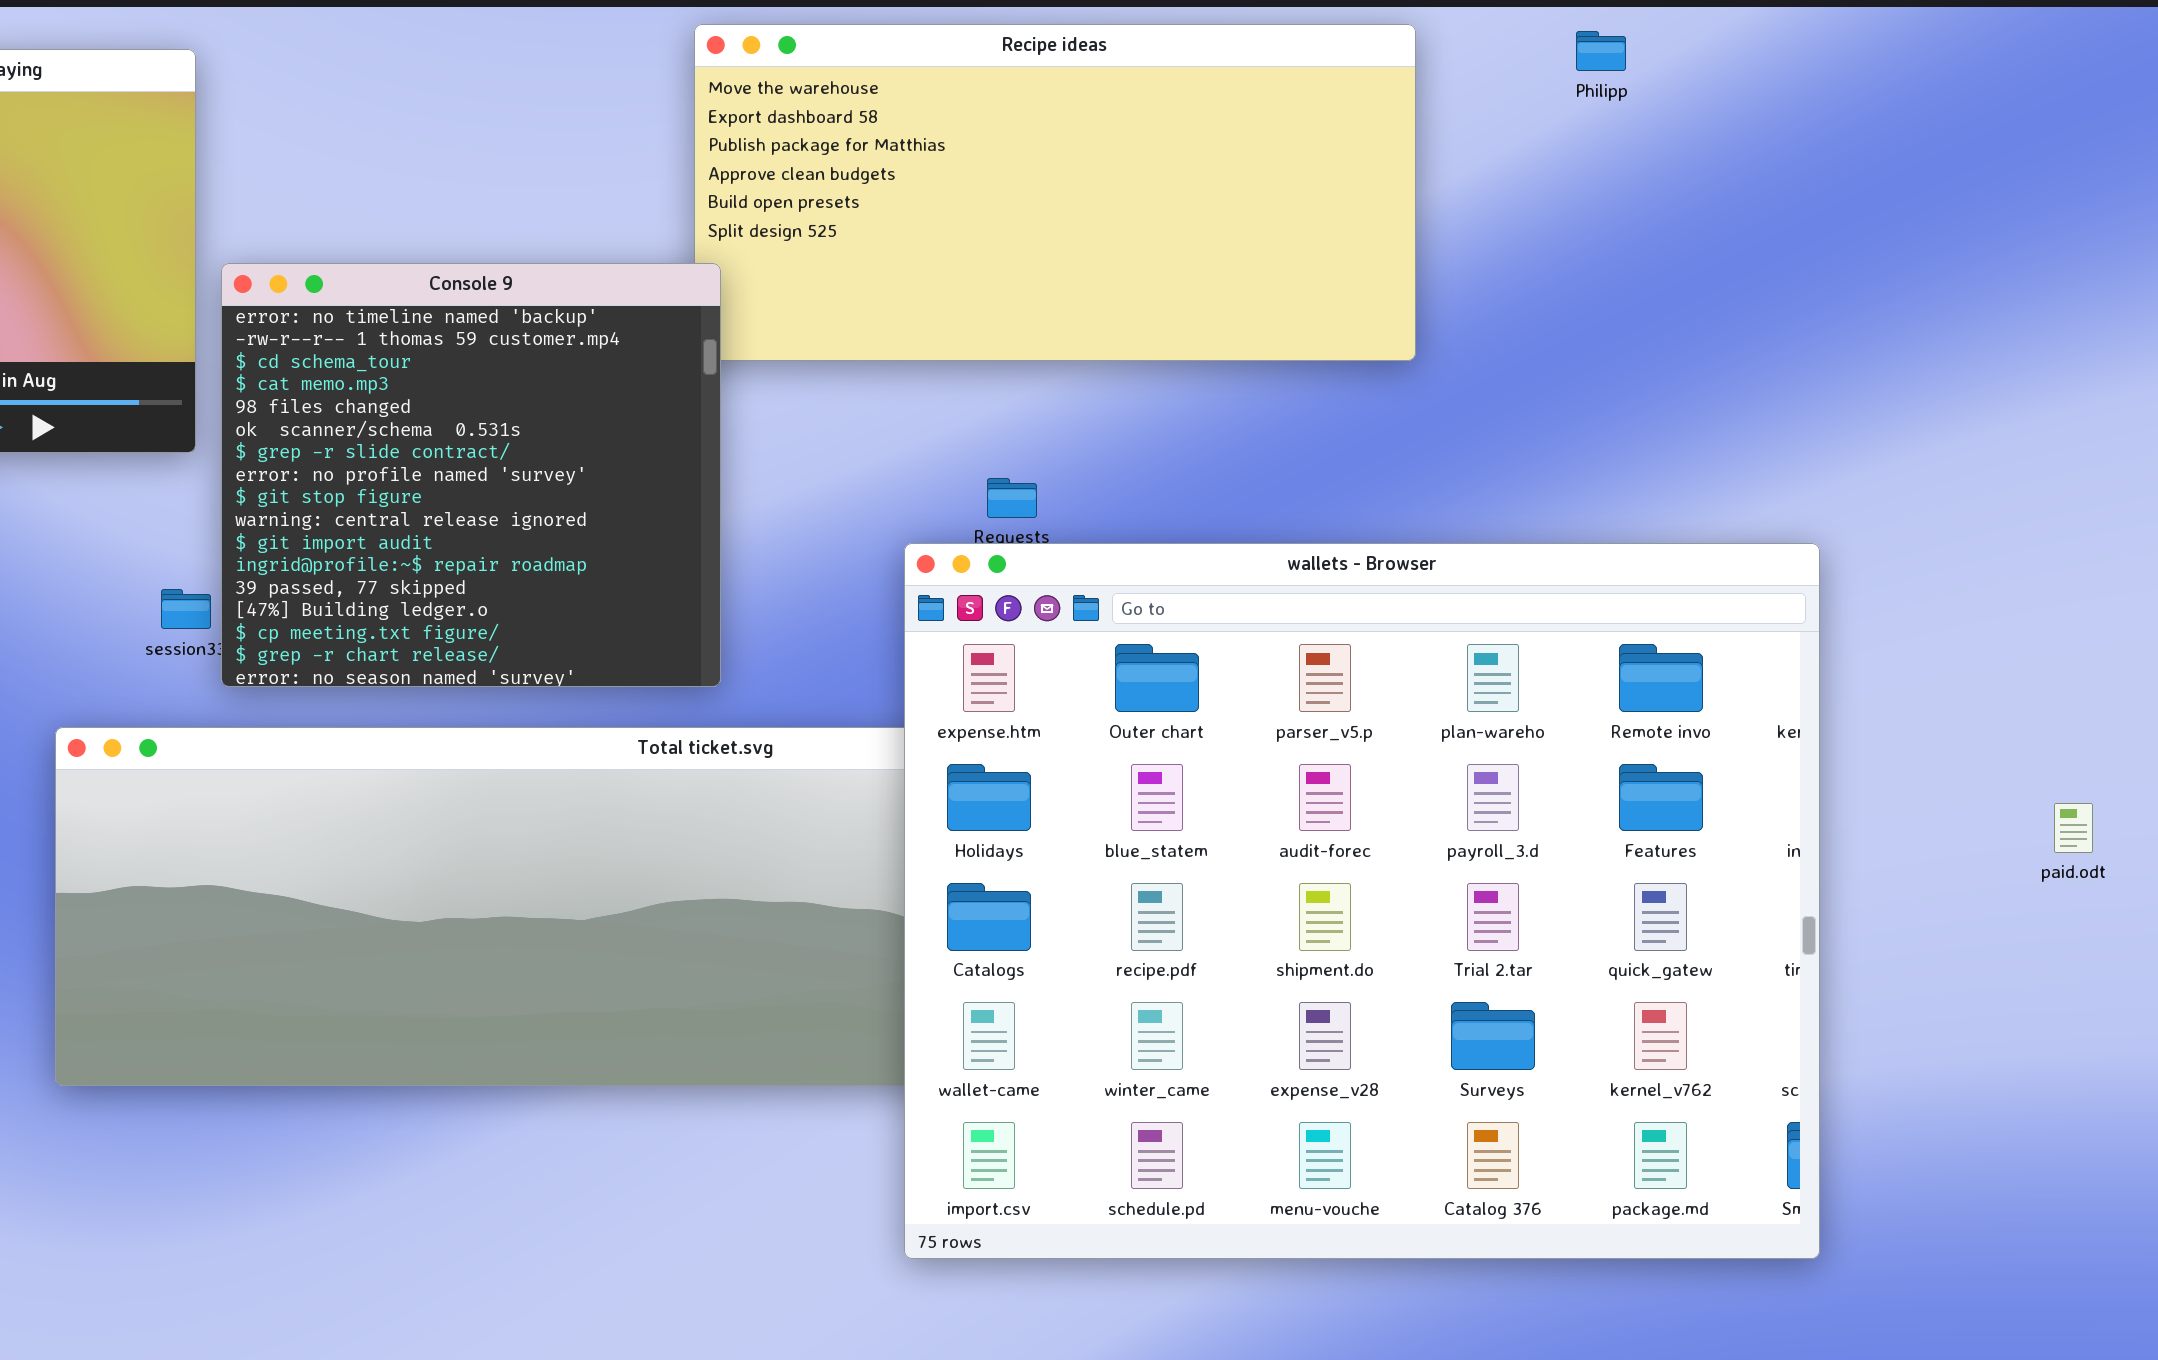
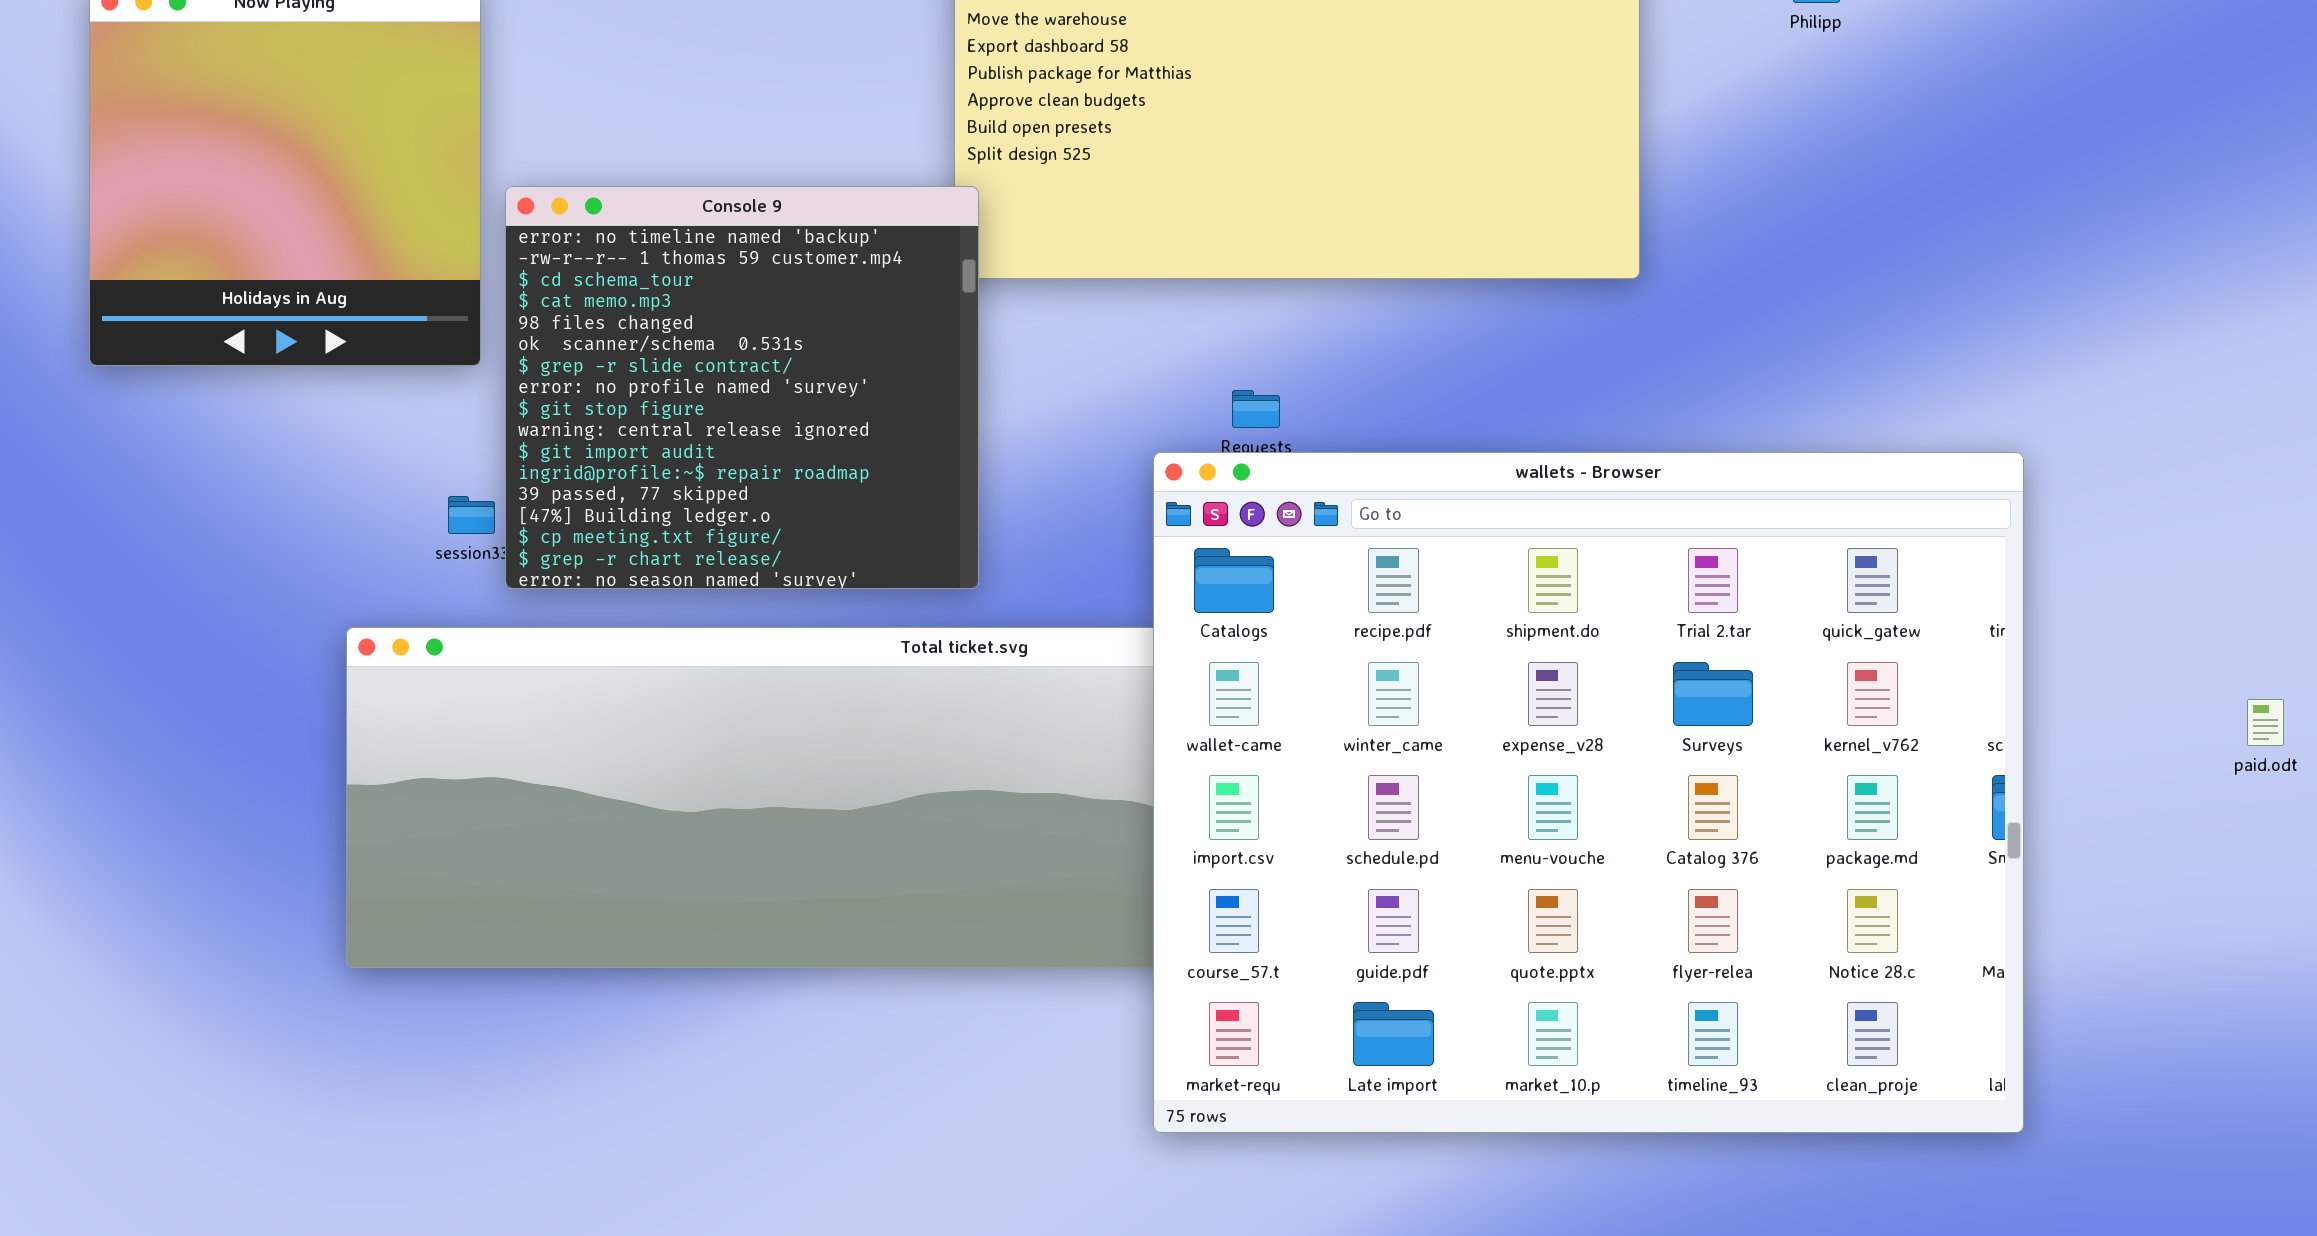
wallets - Browser: [904,543,1820,1259] -> [1153,452,2024,1133], scrolled down 2 rows

